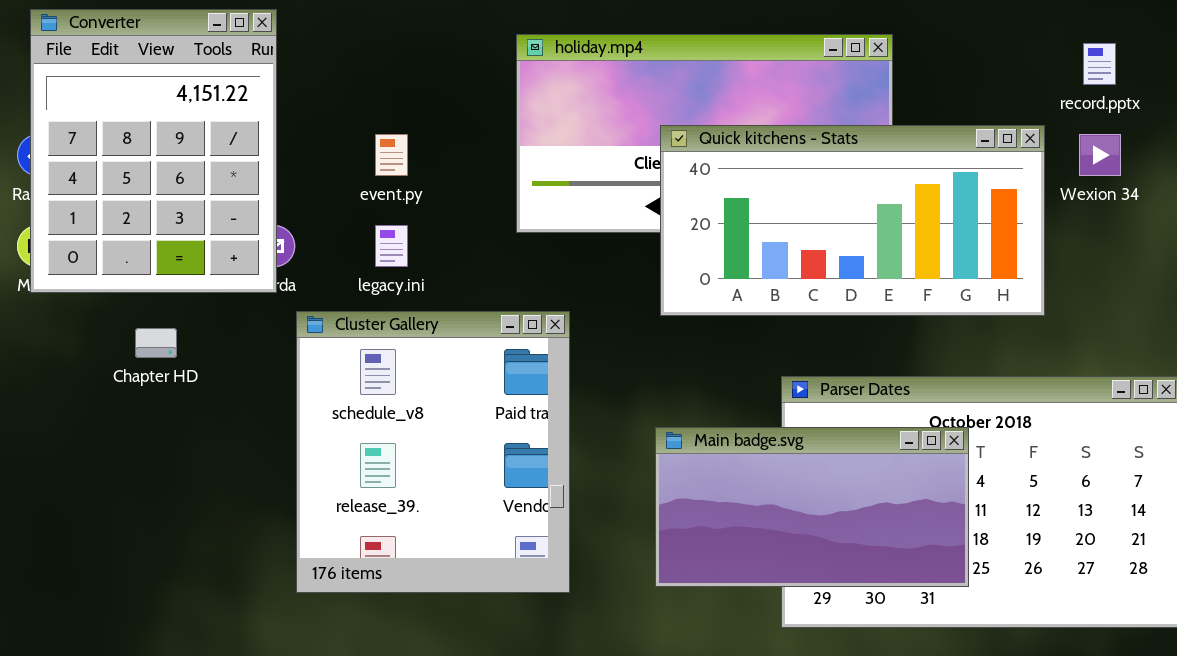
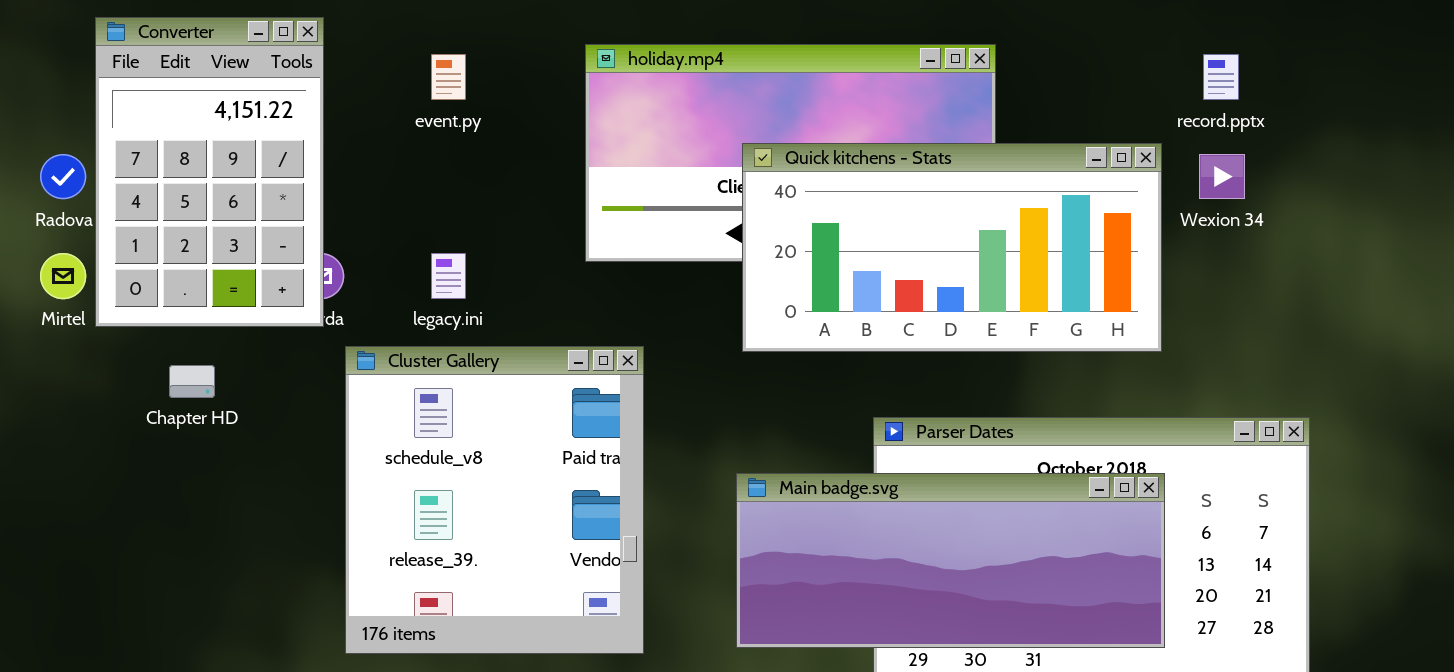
Converter: [30,9,277,293] -> [95,17,324,327], resized
event.py: [375,134,408,176] -> [431,54,466,100], moved
Main badge.svg: [655,427,969,587] -> [736,473,1165,648], resized

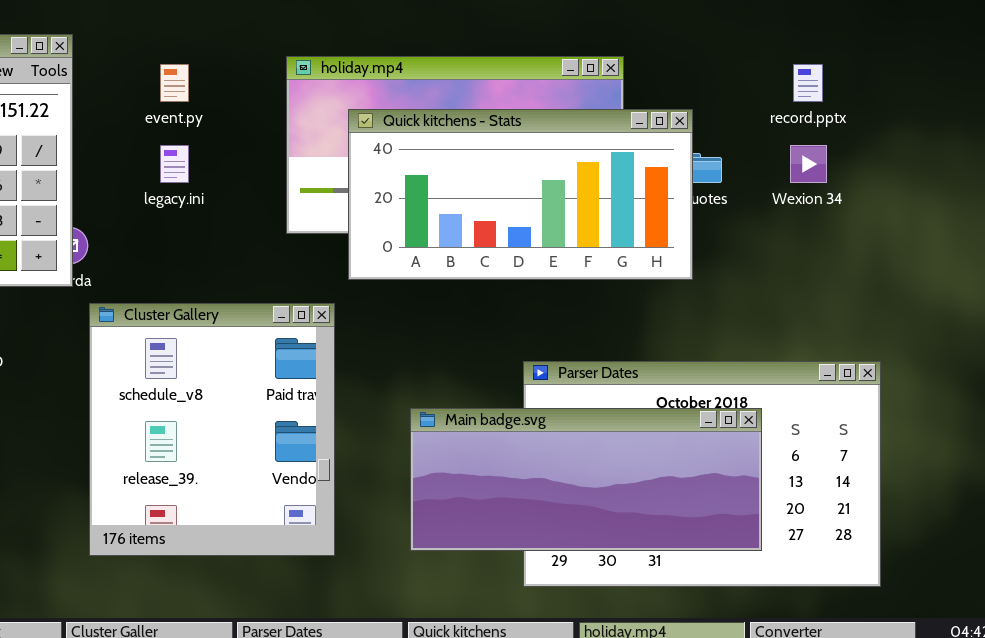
Quick kitchens - Stats: [742,143,1162,352] -> [348,109,693,280], moved
legacy.ini: [431,253,466,299] -> [160,145,189,183], moved

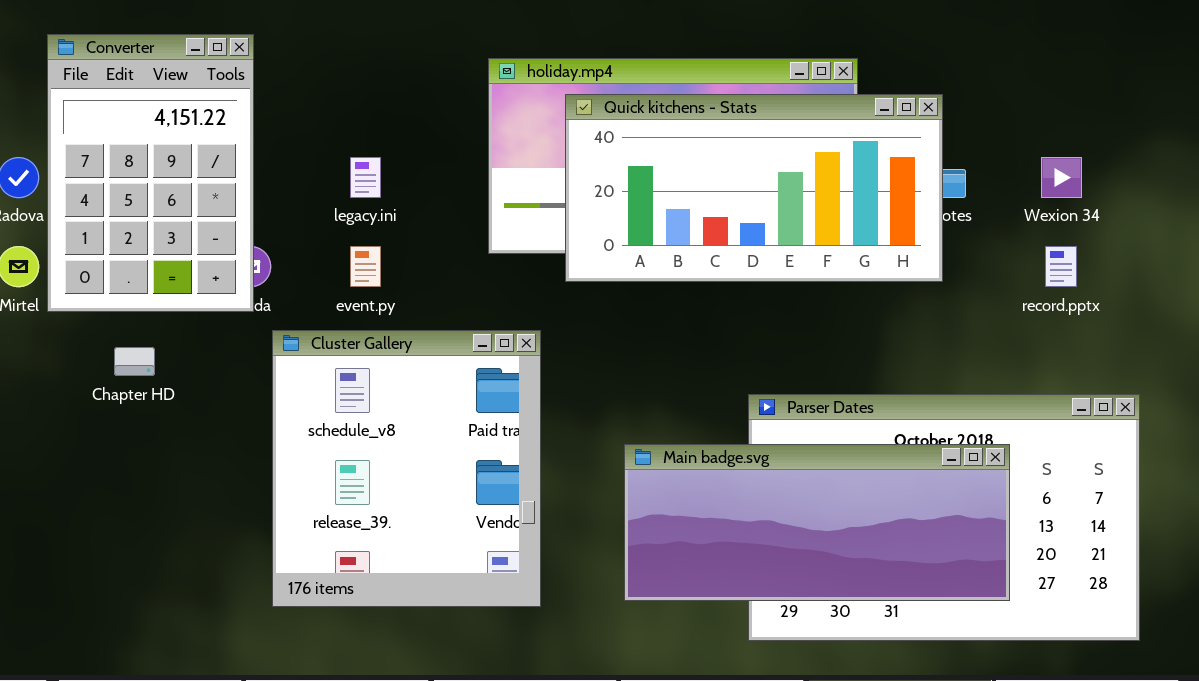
event.py: [160,64,189,102] -> [350,246,381,287], moved
record.pptx: [793,64,823,102] -> [1045,246,1077,287], moved
Quick kitchens - Stats: [348,109,693,280] -> [565,94,943,282], moved

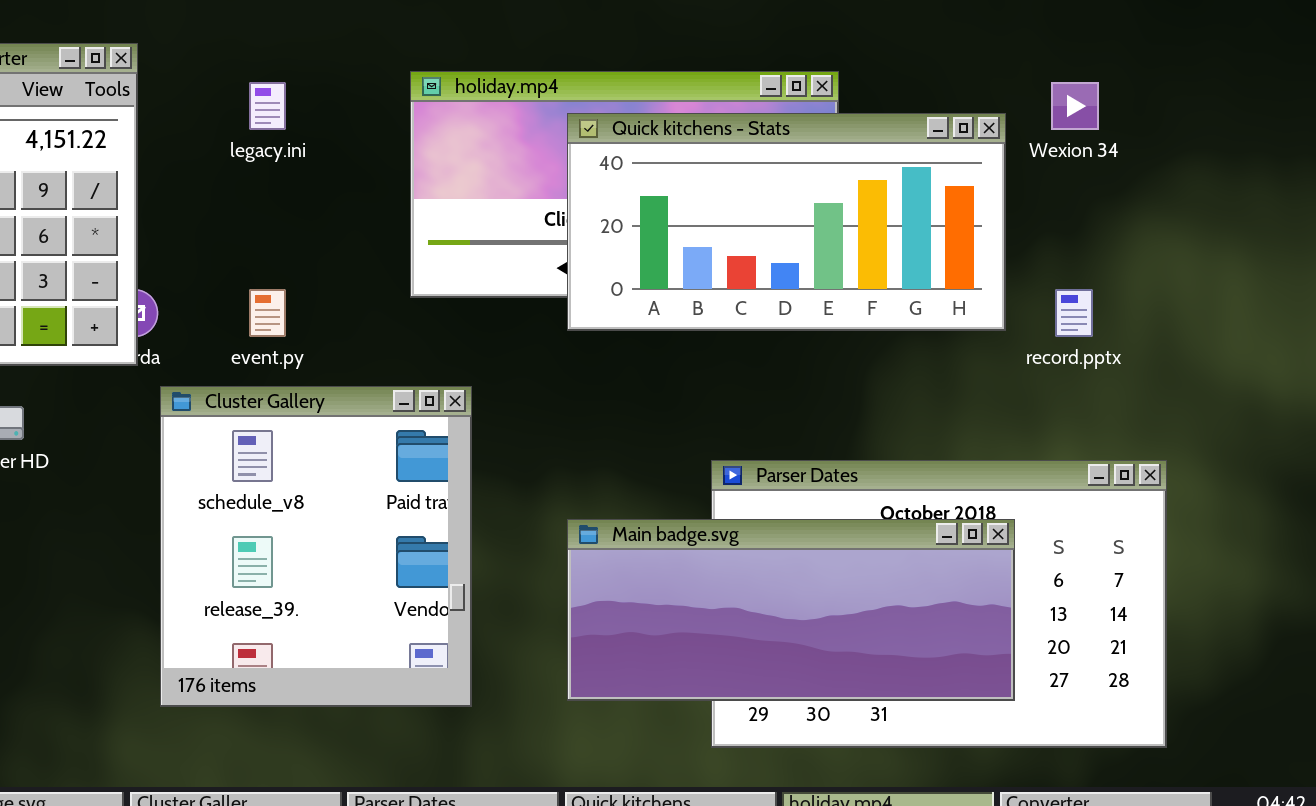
Quick kitchens - Stats: [565,94,943,282] -> [567,113,1006,331], moved
legacy.ini: [350,157,381,198] -> [249,82,286,130], moved
Wexion 34: [1041,157,1082,198] -> [1051,82,1099,130], moved

